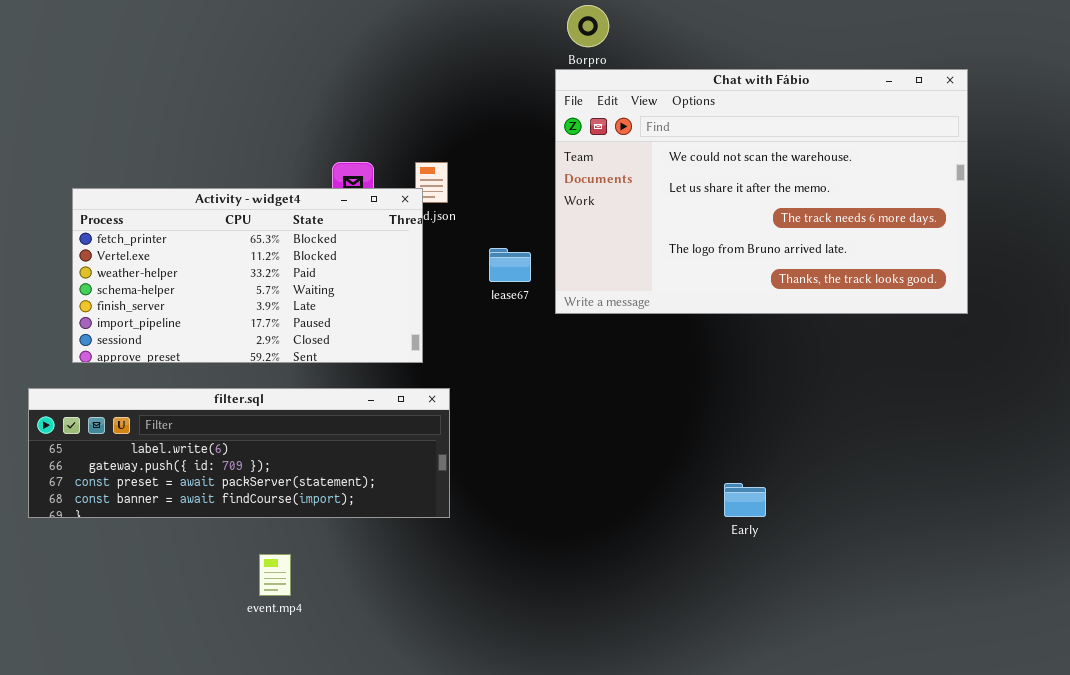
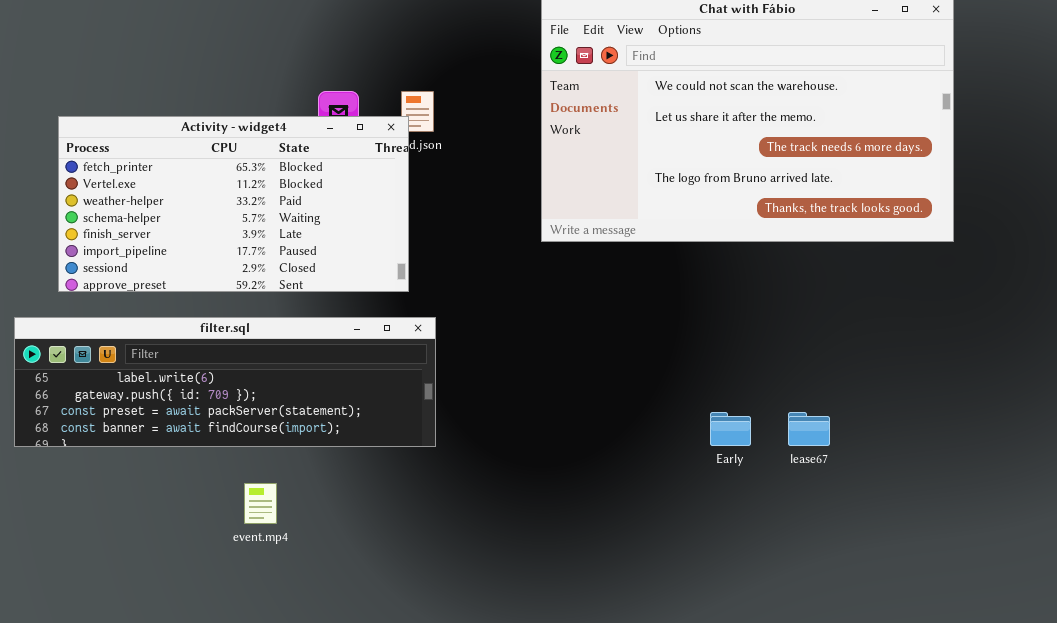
lease67: [489,248,531,282] -> [788,412,830,446], moved

